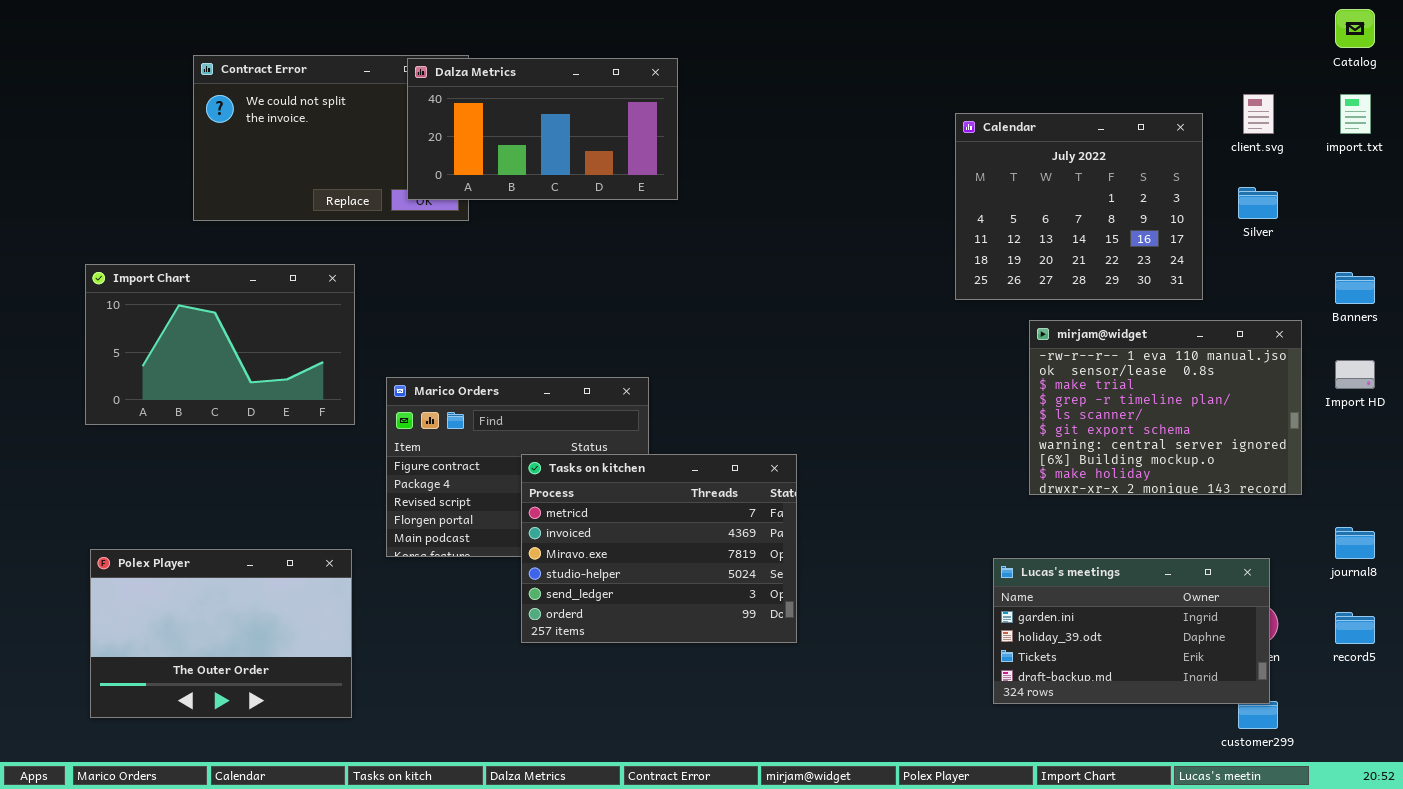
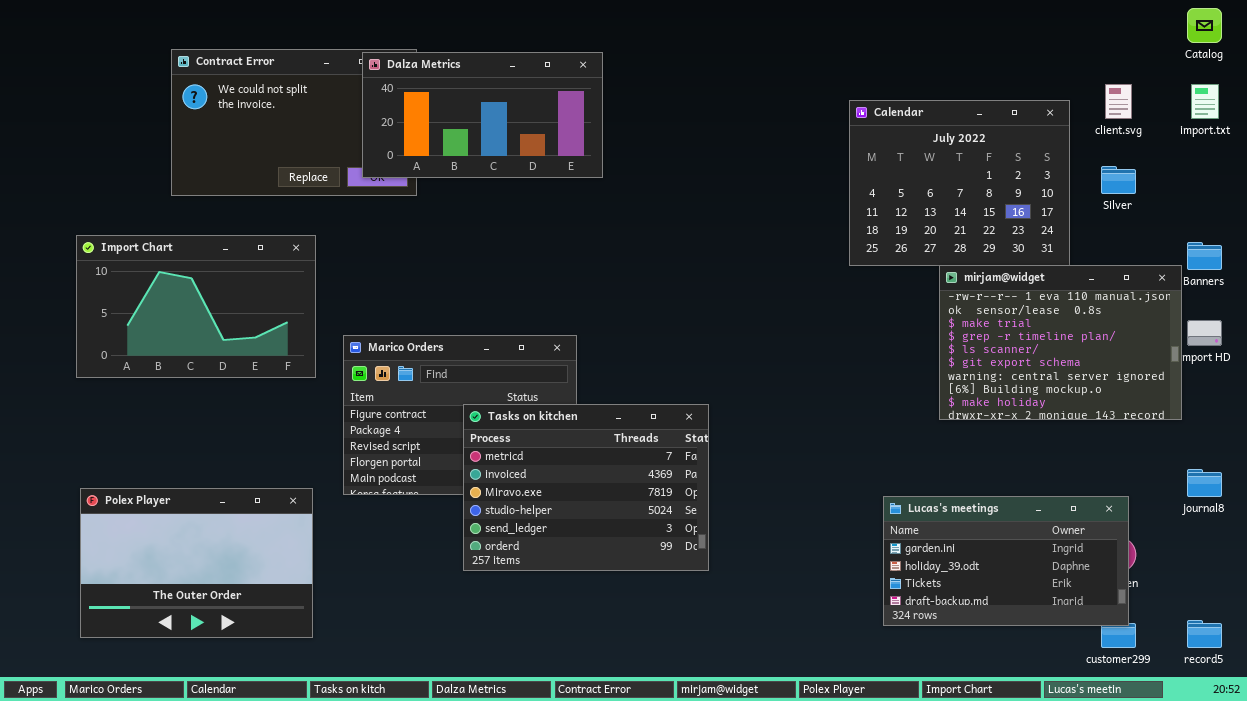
mirjam@widget: [1029,320,1302,495] -> [939,265,1182,420], moved
record5: [1335,612,1375,644] -> [1187,620,1222,648], moved

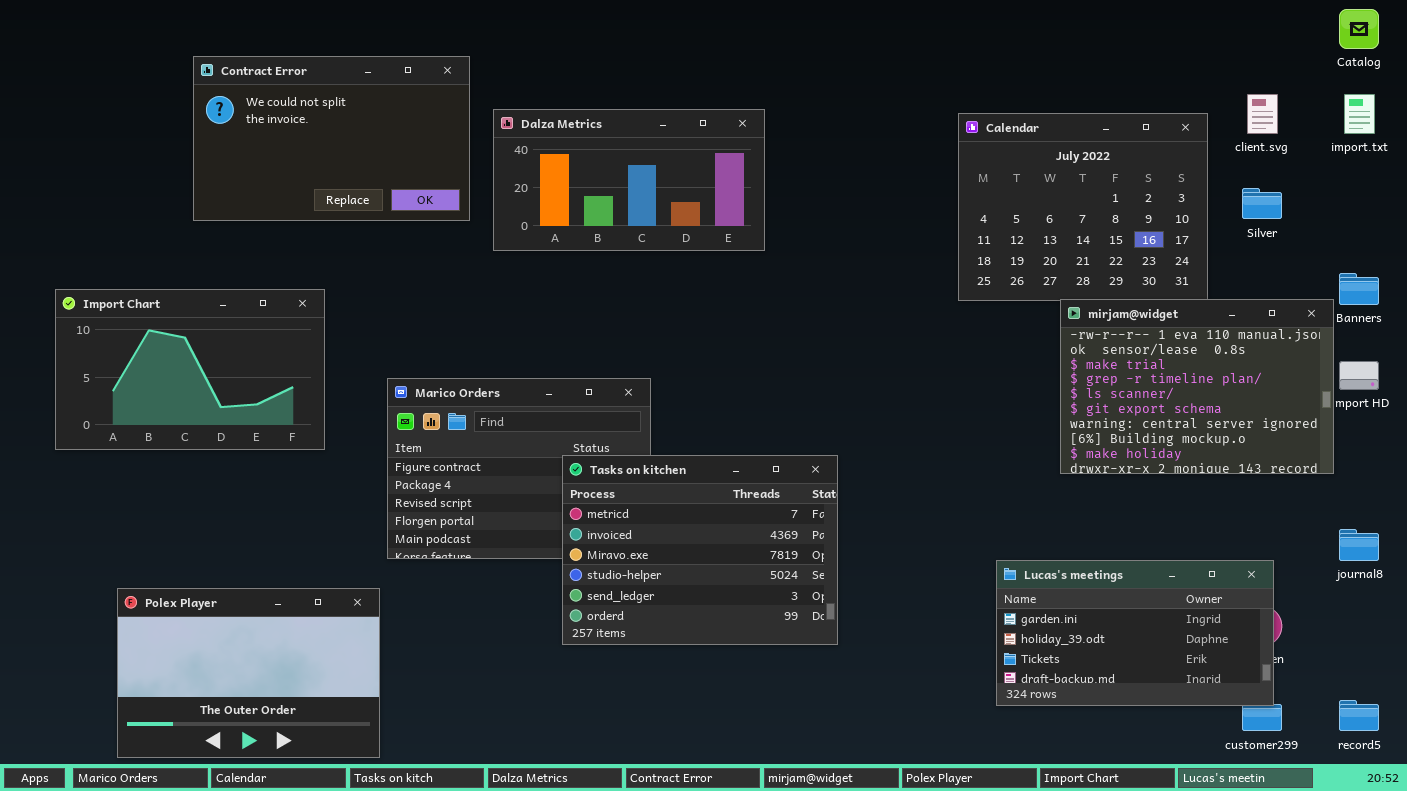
Dalza Metrics: [362,52,603,178] -> [493,109,765,251], moved
Import Chart: [76,235,316,378] -> [55,289,325,450], moved
Tasks on kitchen: [463,404,709,571] -> [562,455,838,645], moved
Polex Player: [80,488,313,638] -> [117,588,380,758], moved

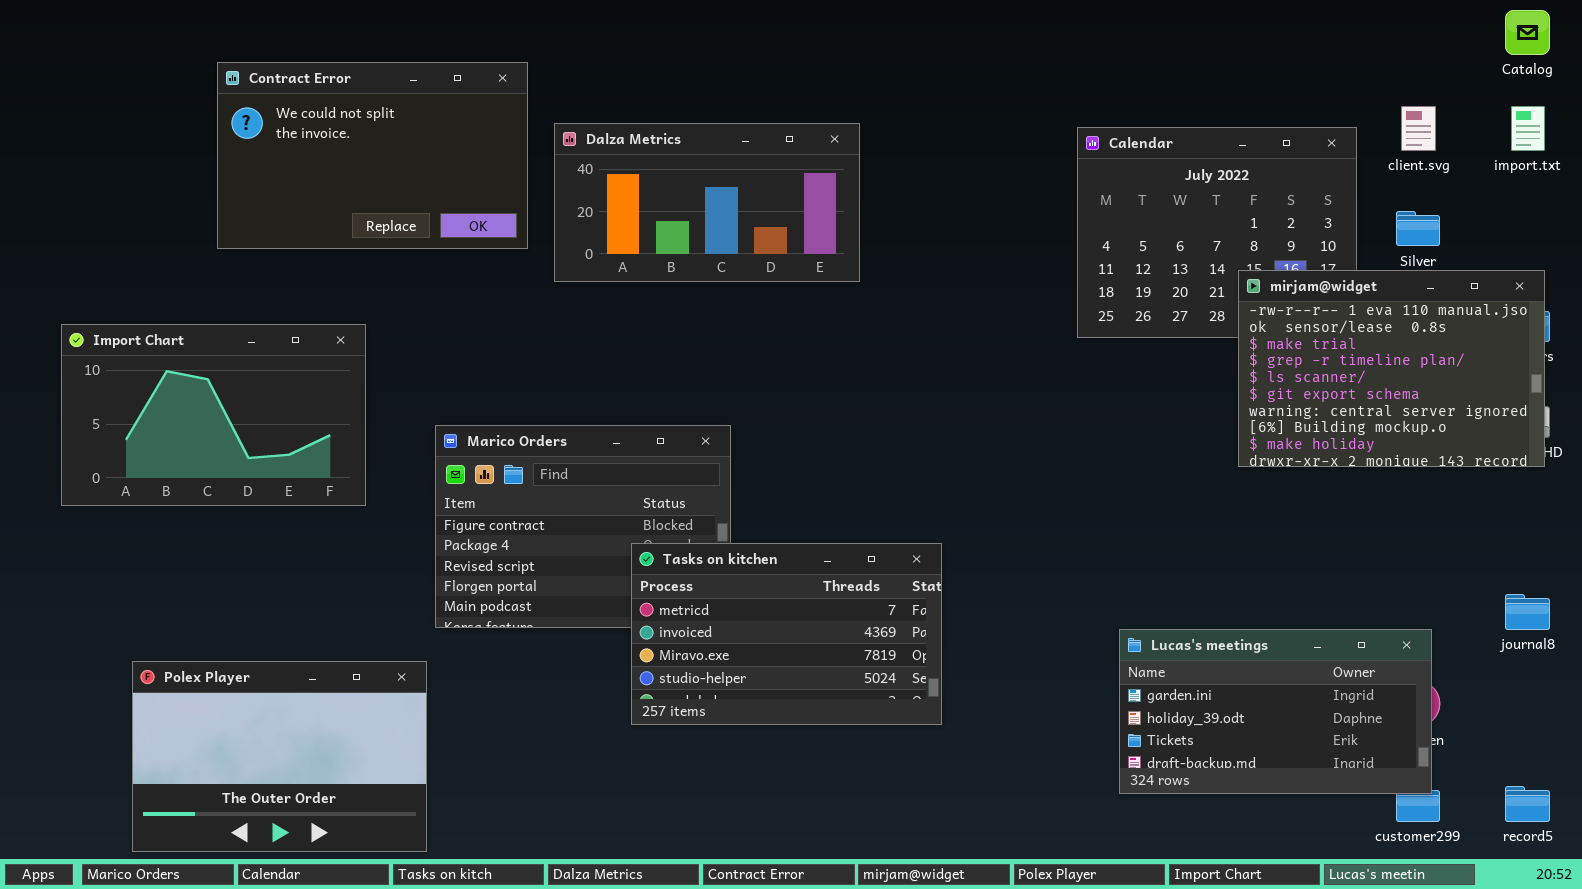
mirjam@widget: [1060,299,1334,474] -> [1238,270,1545,467], moved
Tasks on kitchen: [562,455,838,645] -> [631,543,942,725], resized

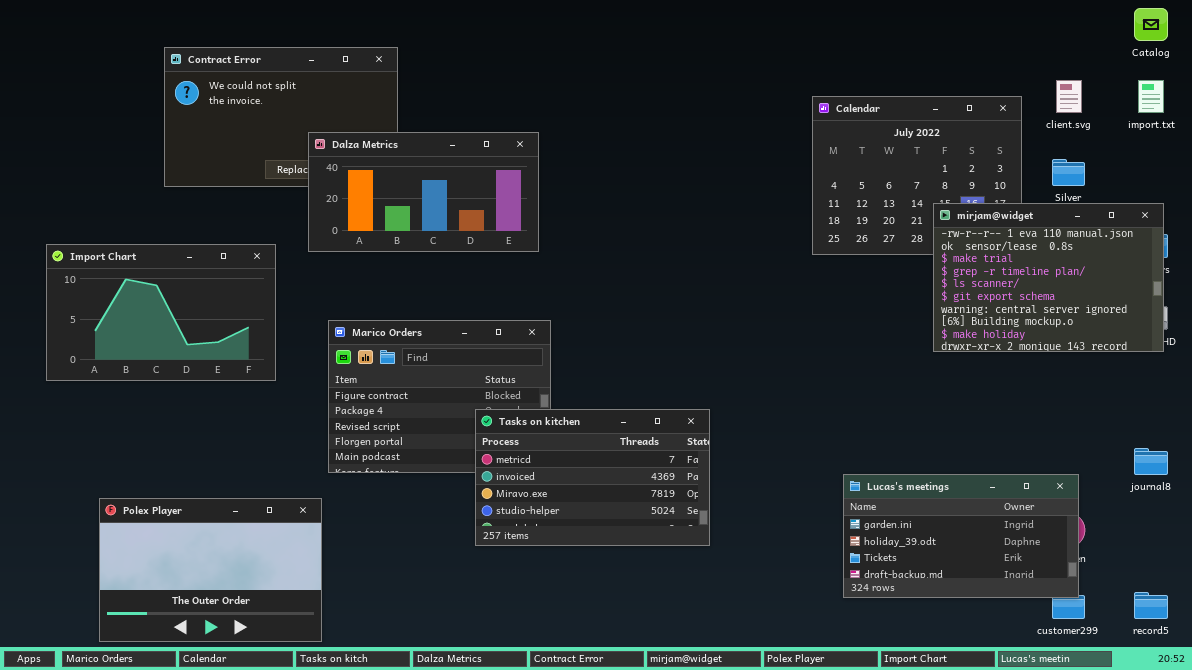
Dalza Metrics: [554,123,860,282] -> [308,132,539,252], moved

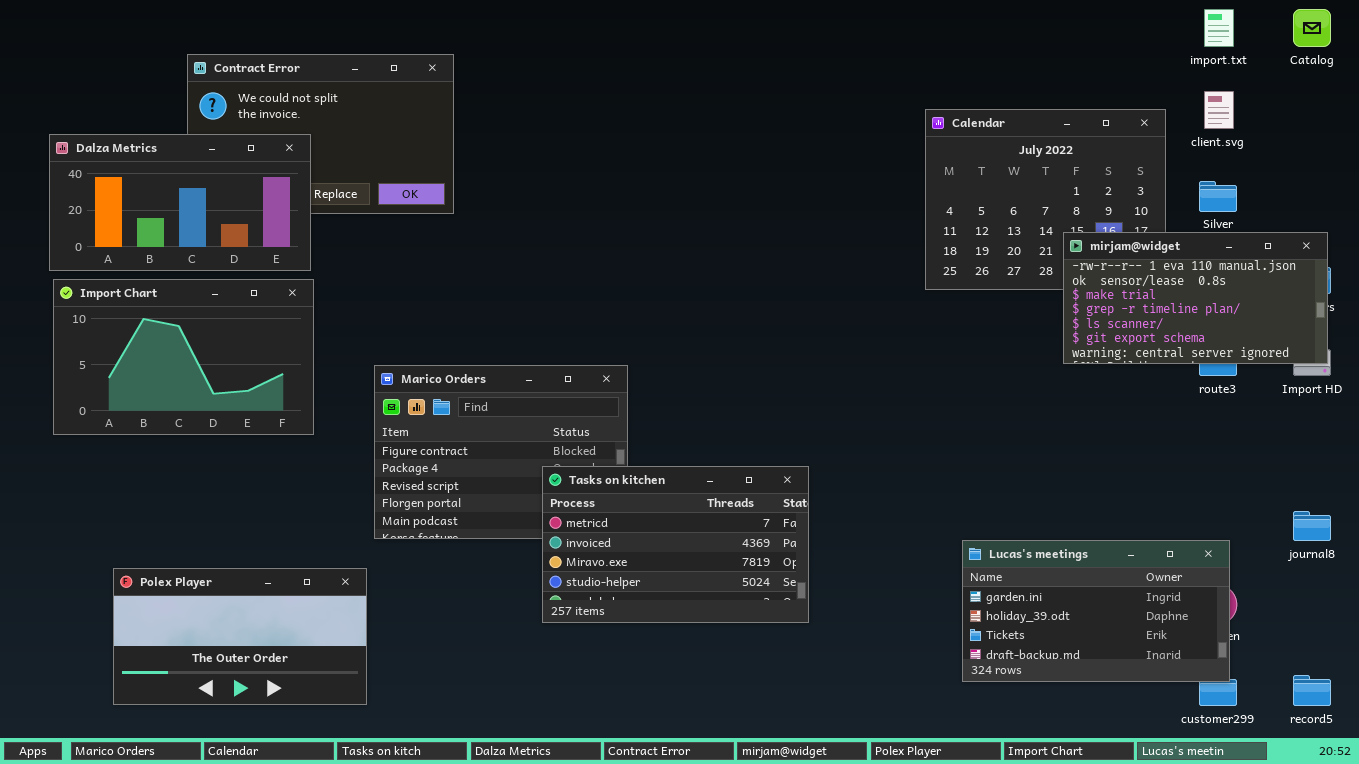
import.txt: [1138,80,1164,113] -> [1204,9,1234,47], moved
Dalza Metrics: [308,132,539,252] -> [49,134,311,271], moved
mirjam@widget: [933,203,1164,352] -> [1063,232,1328,364], resized
Polex Player: [99,498,322,642] -> [113,568,367,705], resized

